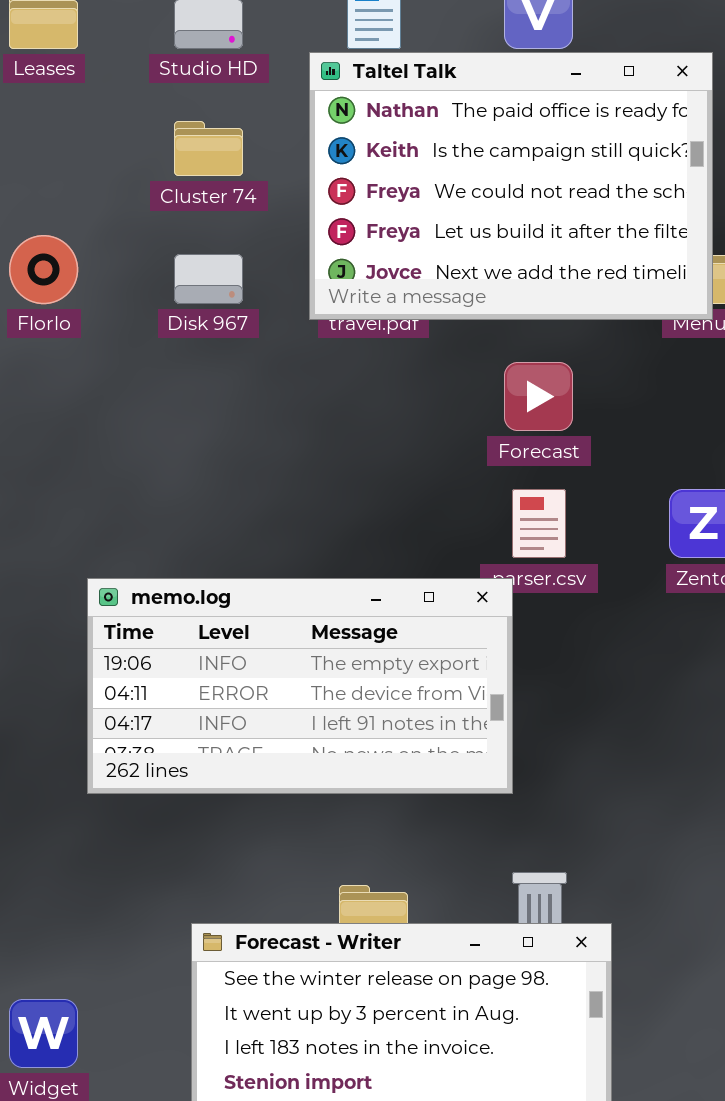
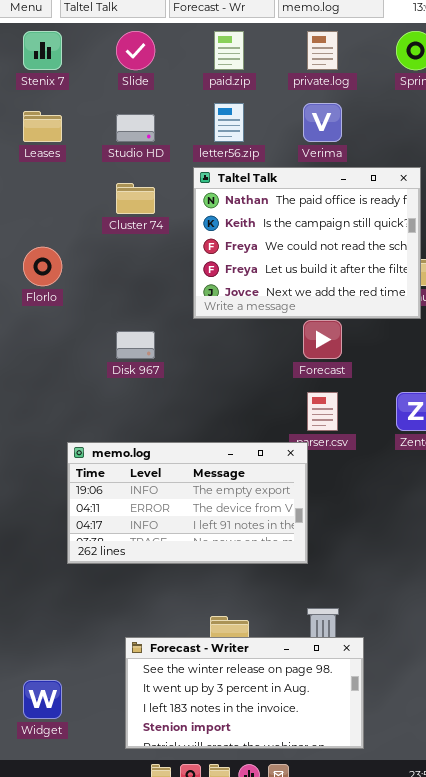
Taltel Talk: [309,52,713,320] -> [193,167,421,319], moved
Disk 967: [174,254,243,304] -> [116,331,155,359], moved

